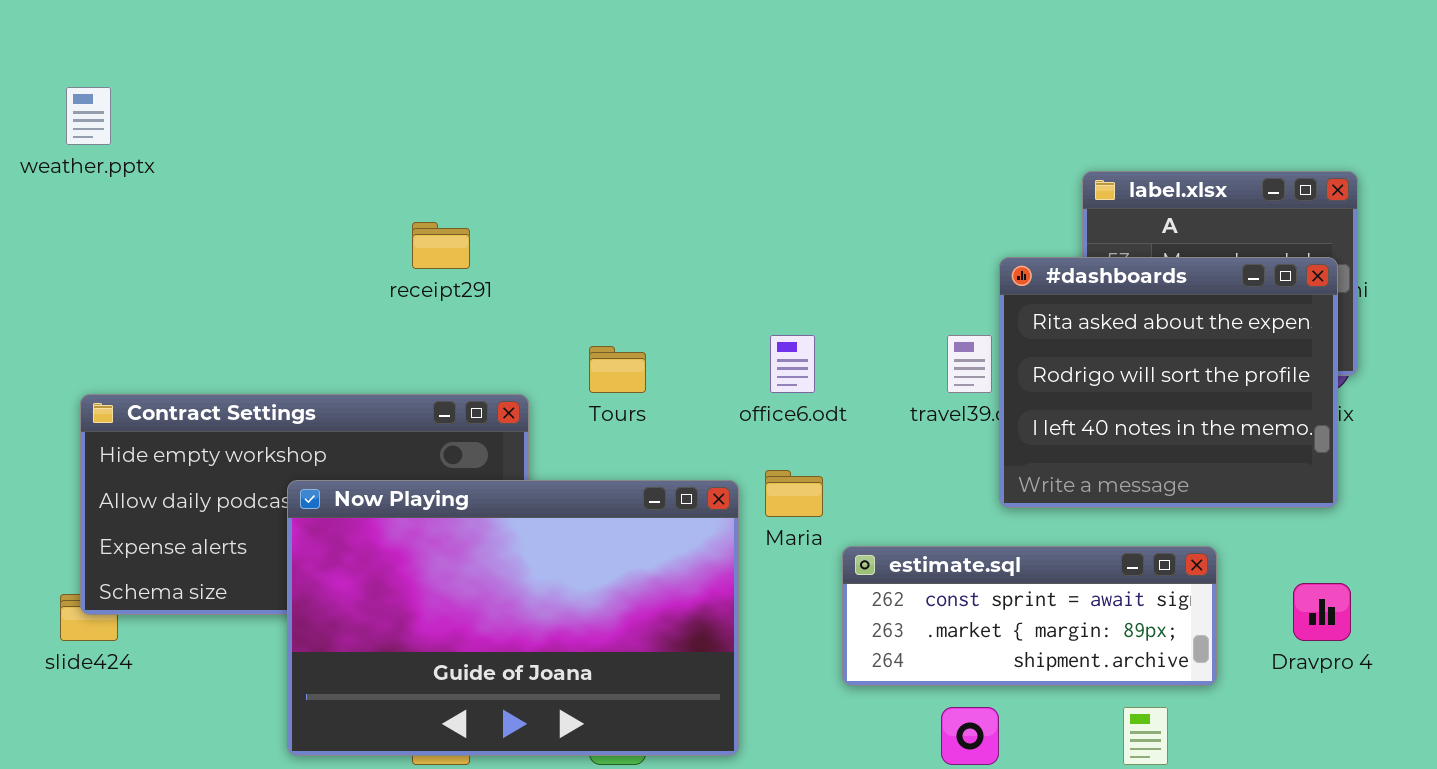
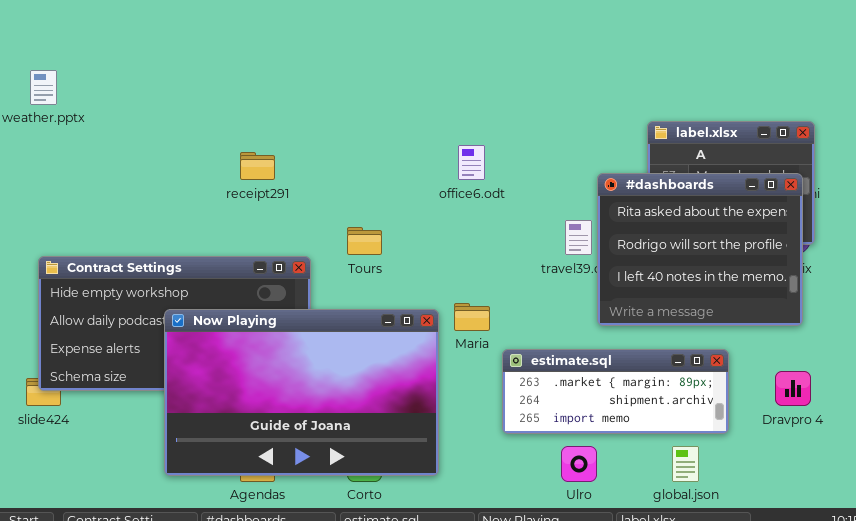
office6.odt: [770,335,815,393] -> [458,145,485,180], moved
estimate.sql: [842,546,1217,686] -> [502,349,729,434], scrolled down 1 row

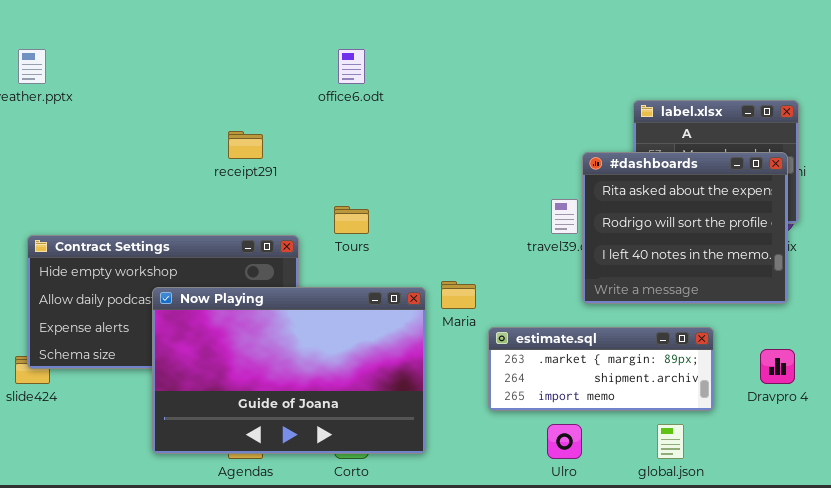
office6.odt: [458,145,485,180] -> [338,49,365,84], moved

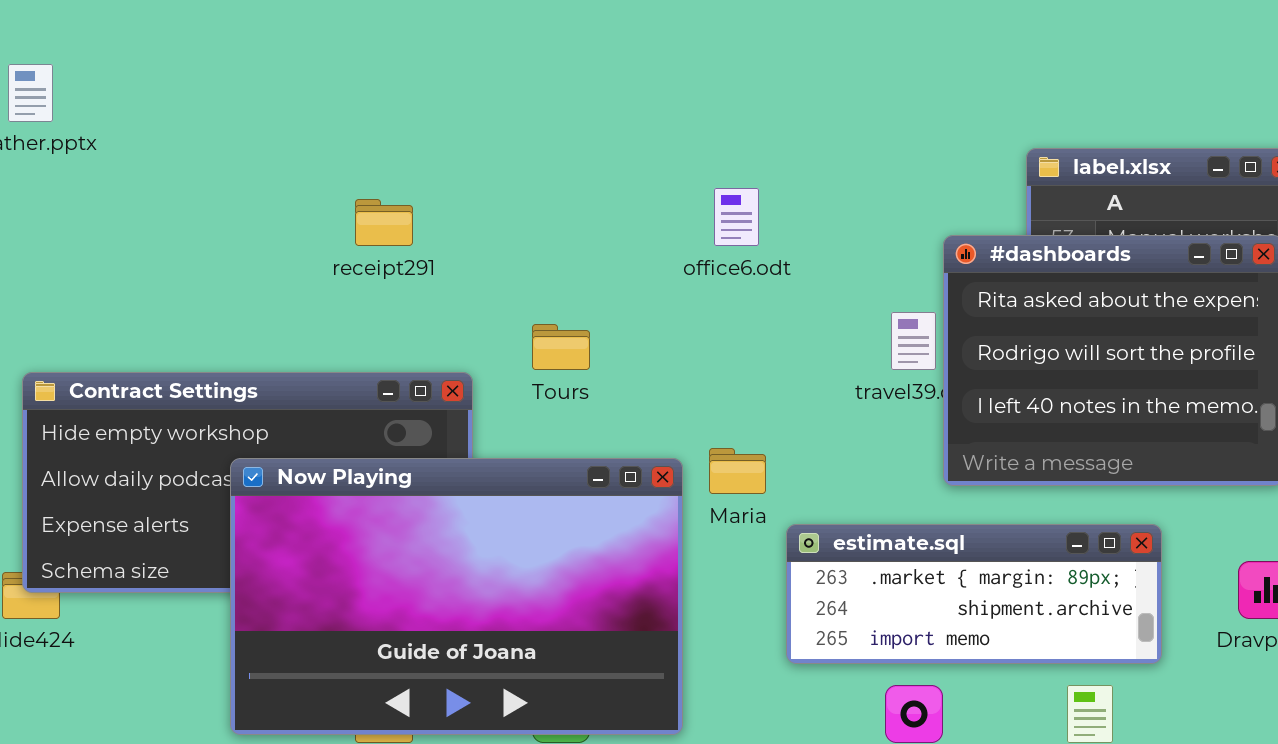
office6.odt: [338,49,365,84] -> [714,188,759,246], moved

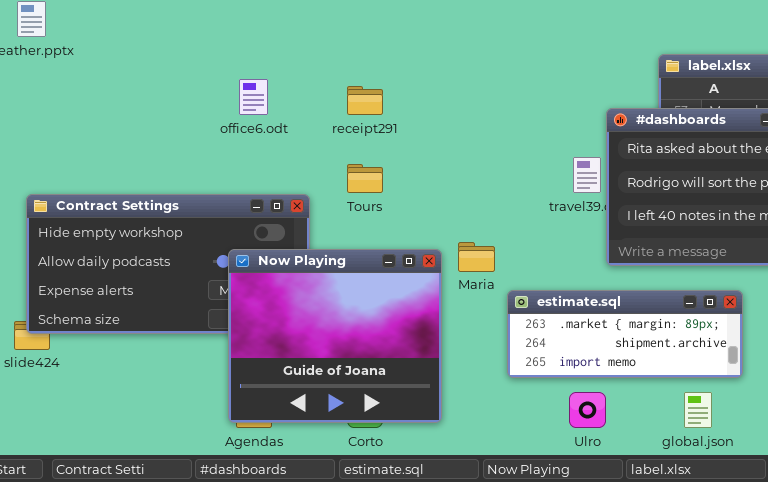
office6.odt: [714,188,759,246] -> [239,79,268,115], moved
receipt291: [355,199,413,246] -> [347,86,383,115], moved
Now Playing: [230,458,683,735] -> [228,249,442,423], resized

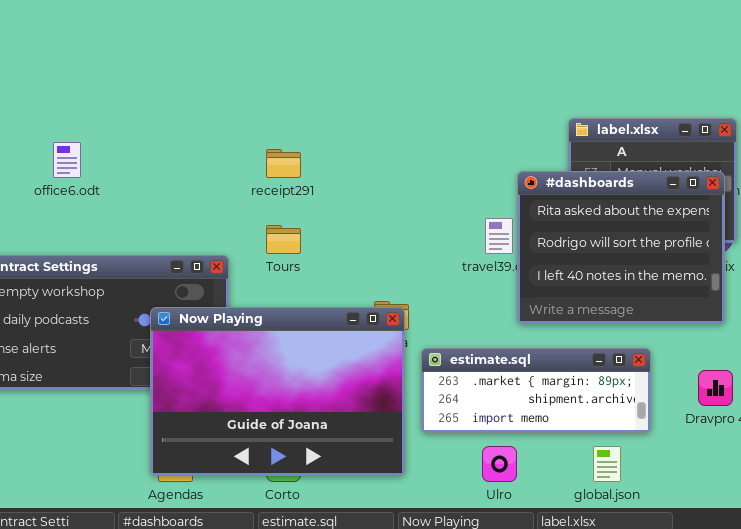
office6.odt: [239,79,268,115] -> [53,142,81,178], moved
Now Playing: [228,249,442,423] -> [150,307,405,476], resized

